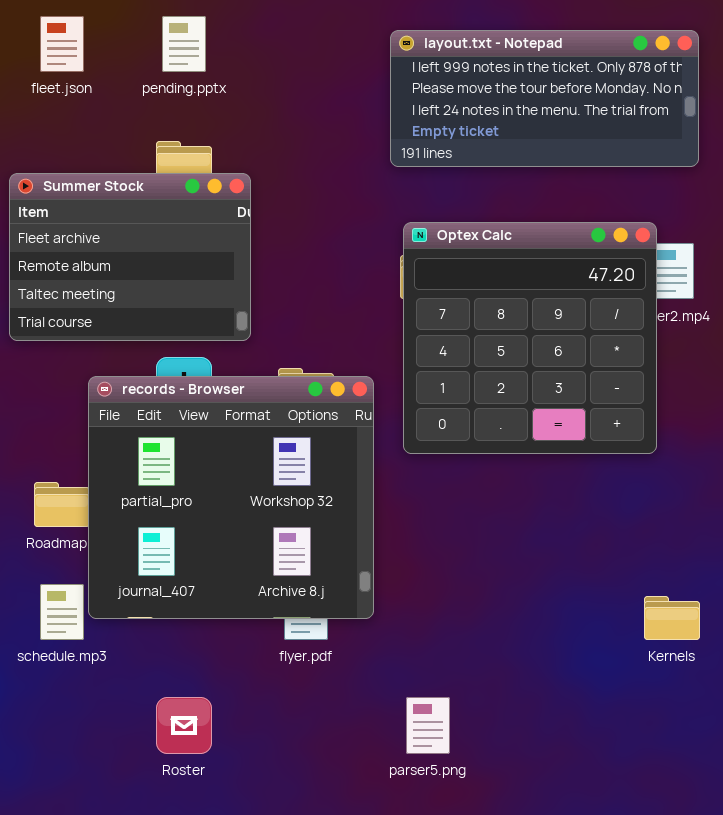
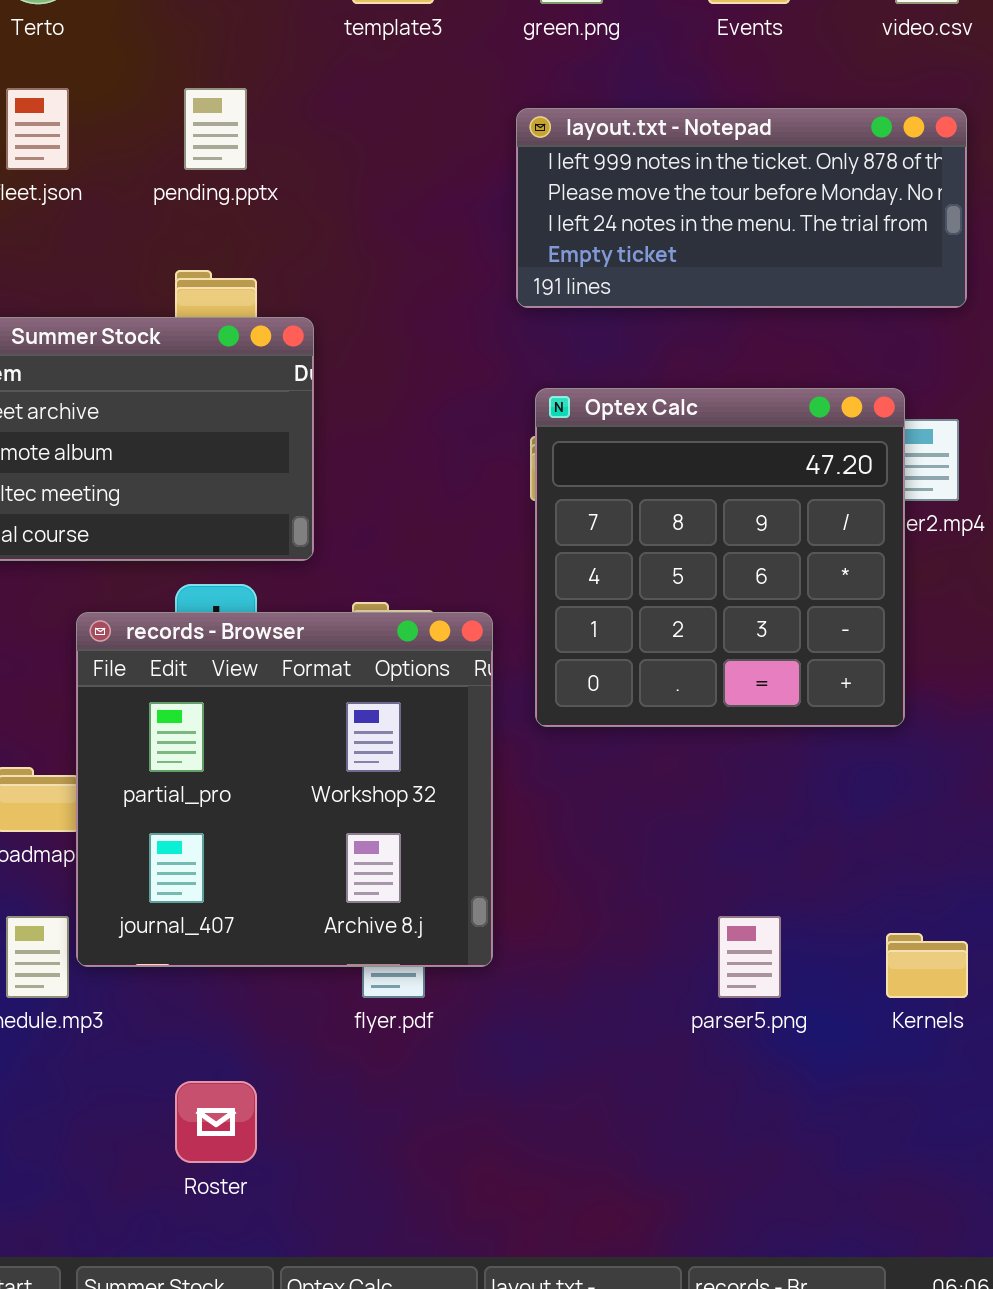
parser5.png: [406,697,450,754] -> [718,916,781,998], moved

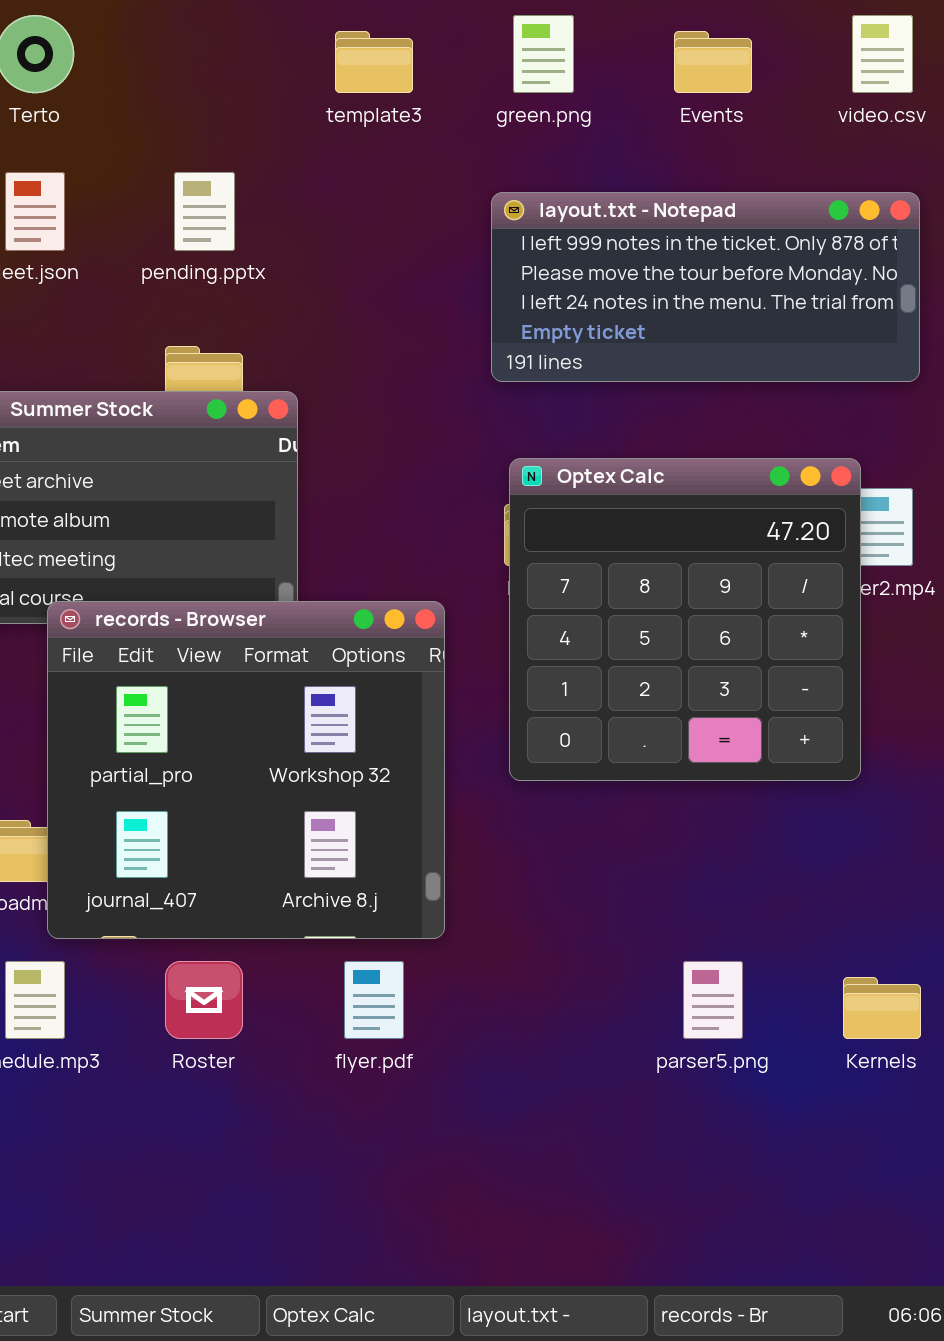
records - Browser: [76,612,493,967] -> [47,601,445,939], moved
Roster: [175,1081,257,1163] -> [165,961,243,1039], moved

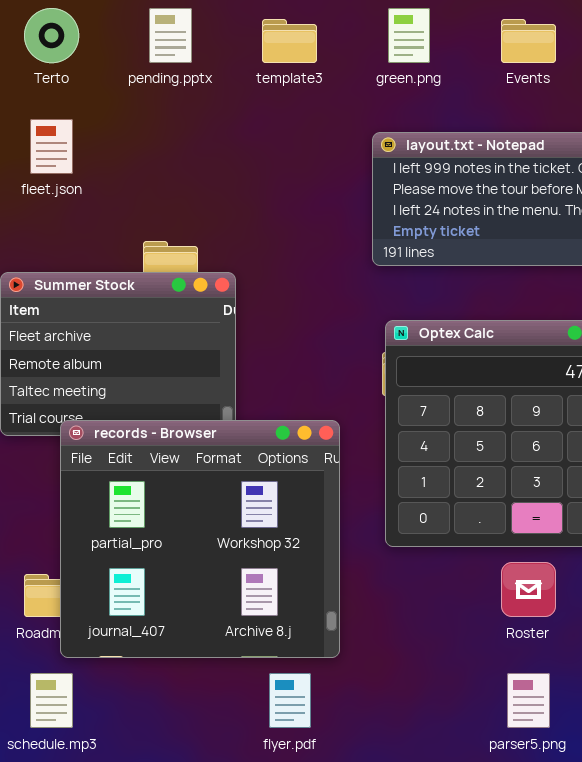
pending.pptx: [174,172,235,251] -> [149,8,192,63], moved
Roster: [165,961,243,1039] -> [501,562,556,617], moved

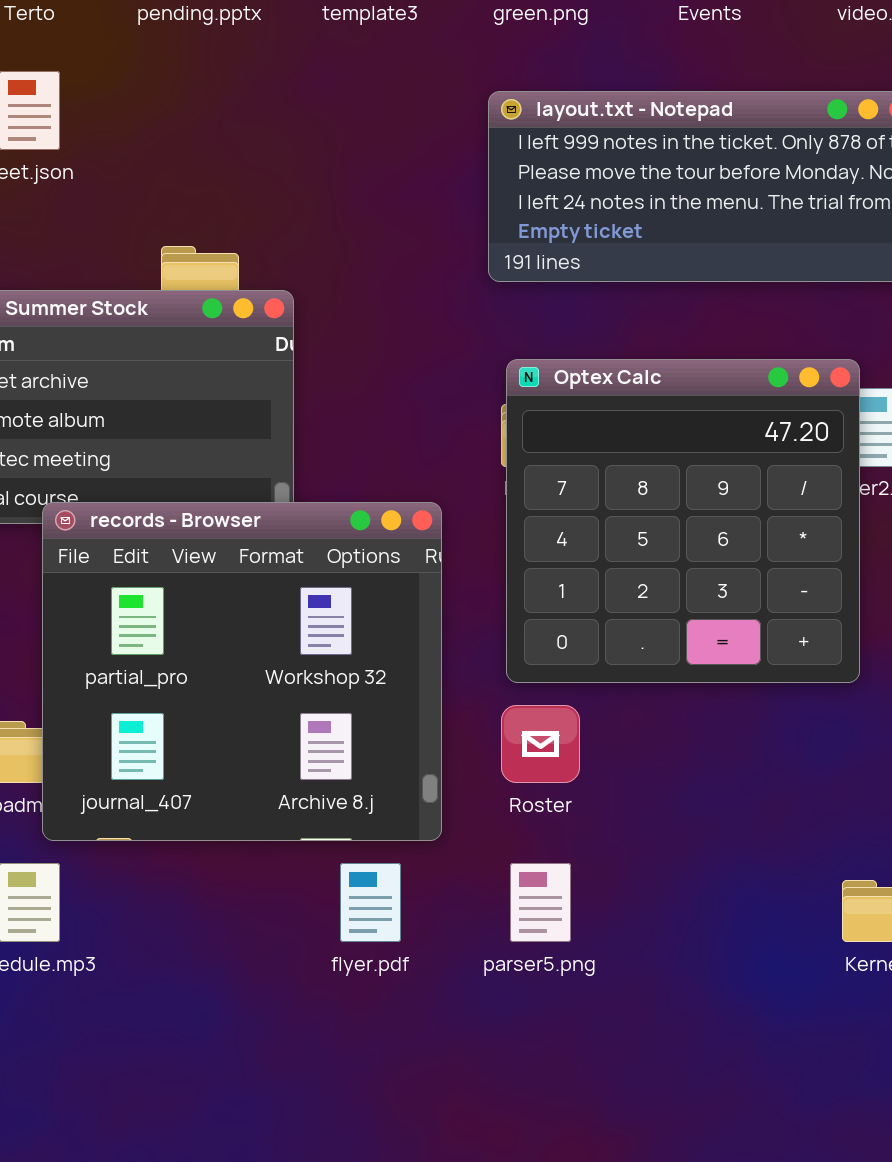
Roster: [501,562,556,617] -> [501,705,580,783], moved
parser5.png: [507,673,550,728] -> [510,863,571,942], moved

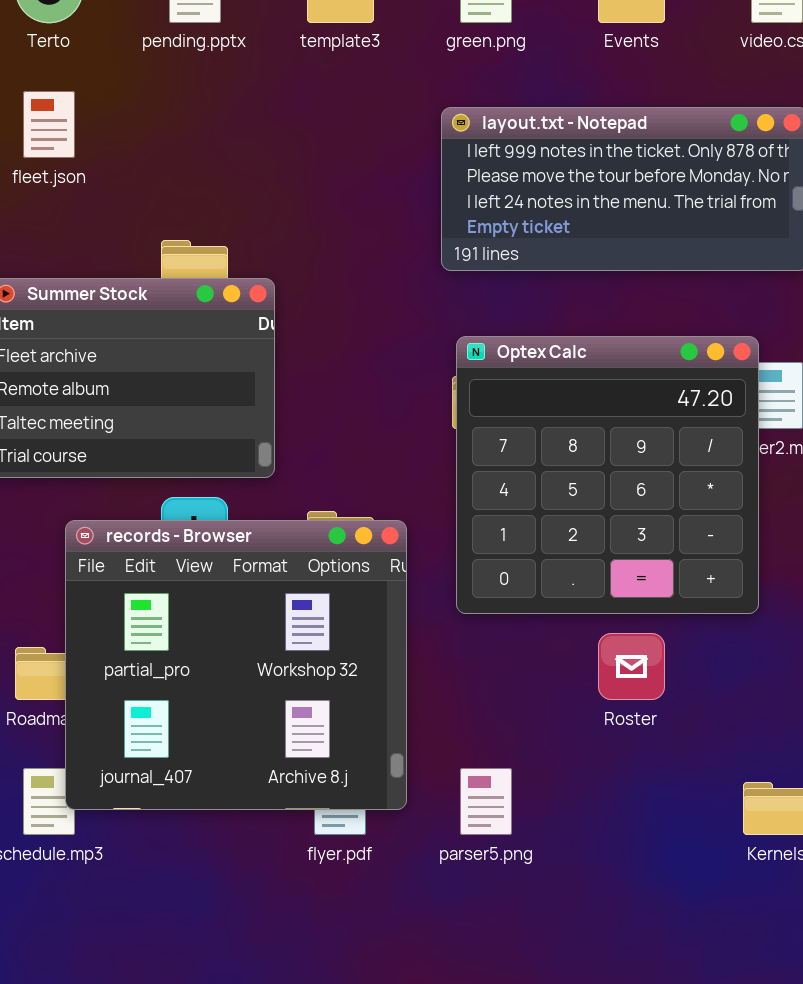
records - Browser: [42,502,442,841] -> [65,520,407,810], moved
Roster: [501,705,580,783] -> [598,633,665,700], moved

